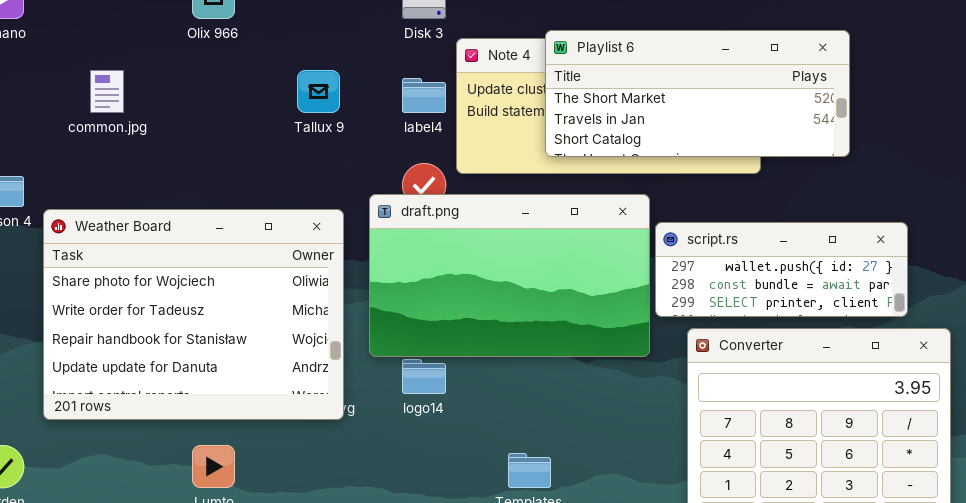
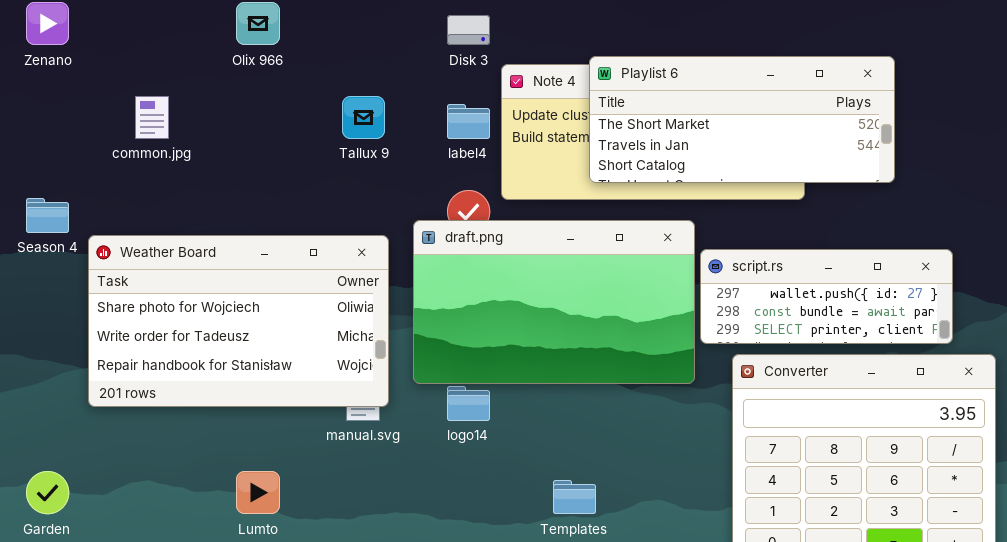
Weather Board: [43,209,344,420] -> [88,235,389,407], resized

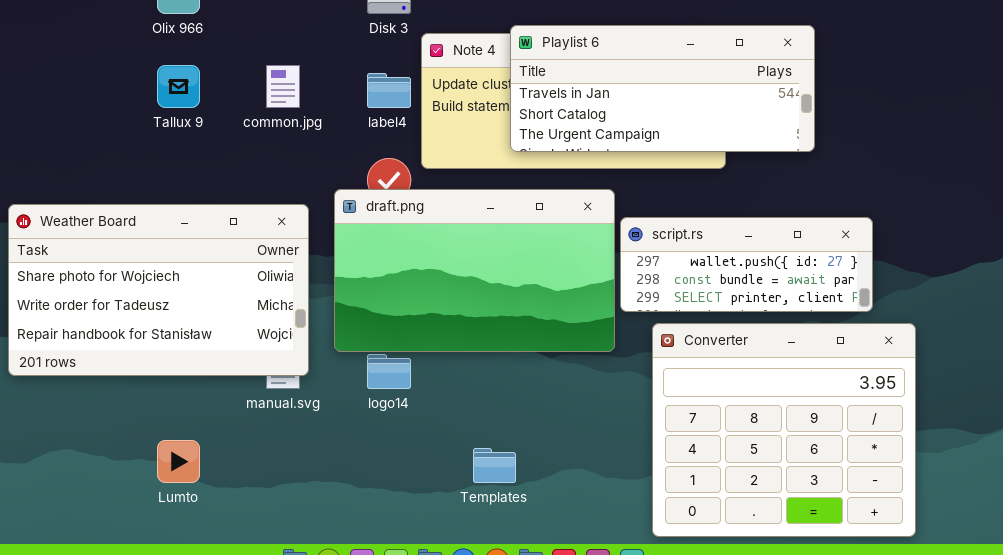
Playlist 6: [589,56,895,183] -> [510,25,815,152], scrolled down 1 row
common.jpg: [135,96,169,139] -> [266,65,300,108], moved
Tallux 9: [342,96,385,139] -> [157,65,200,108], moved

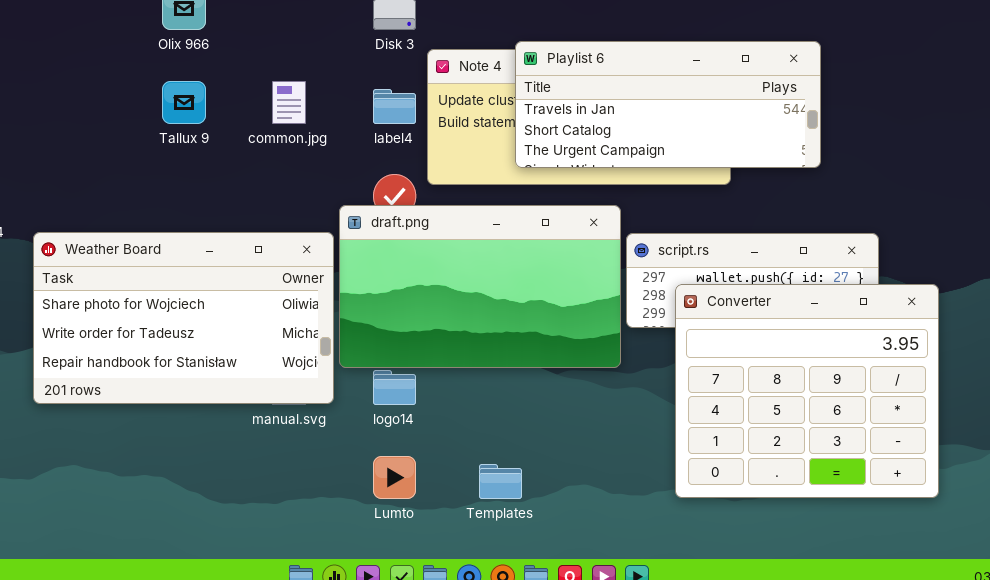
Weather Board: [8,204,309,376] -> [33,232,334,404], moved
Converter: [652,323,916,537] -> [675,284,939,498], moved
Lumto: [157,440,200,483] -> [373,456,416,499], moved

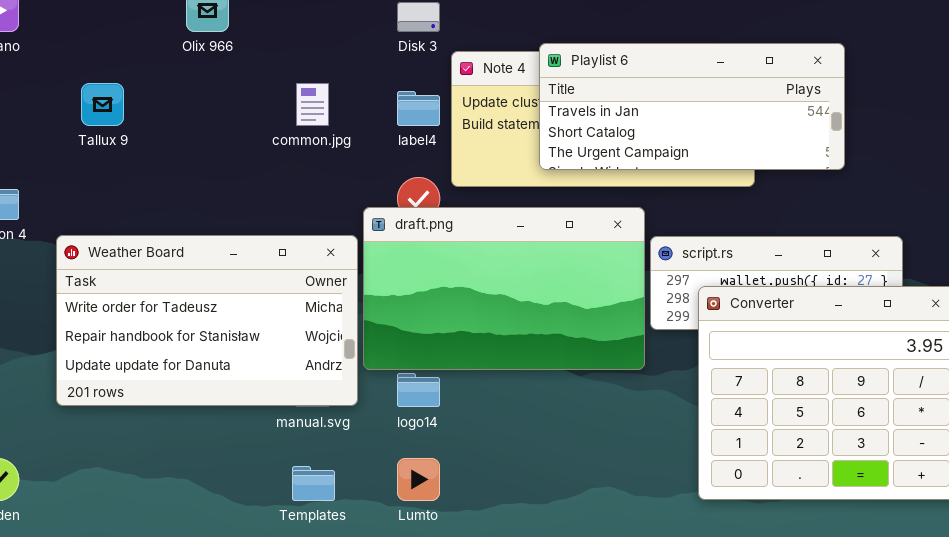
Tallux 9: [162,81,206,124] -> [81,83,124,126], moved
Weather Board: [33,232,334,404] -> [56,235,358,406], scrolled down 1 row
Templates: [479,464,522,499] -> [292,466,335,501], moved

